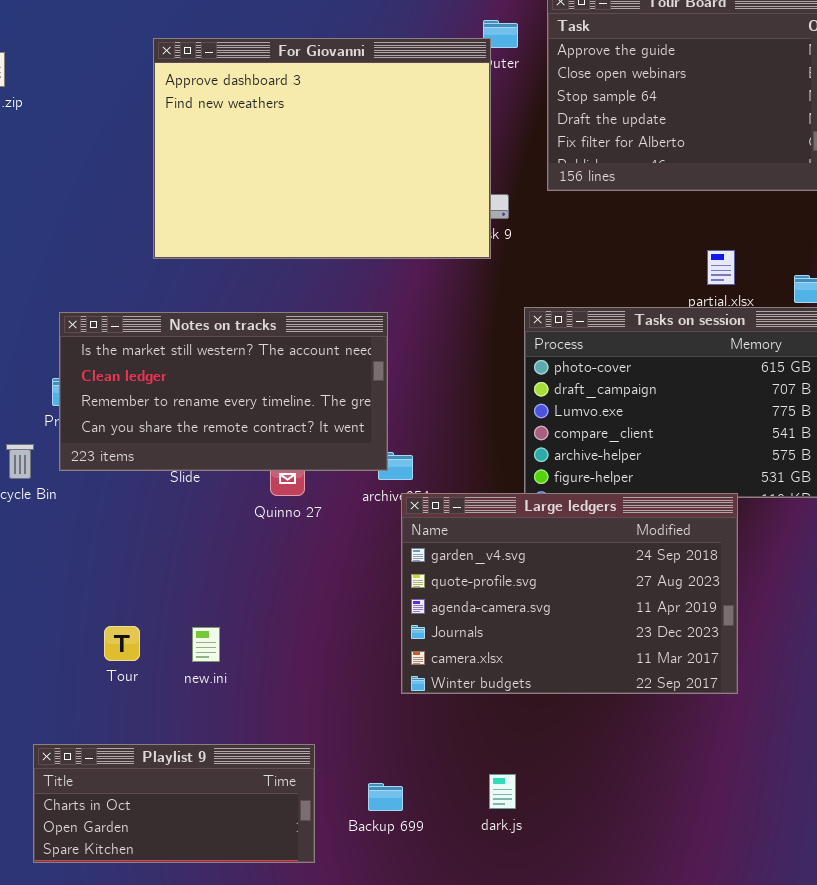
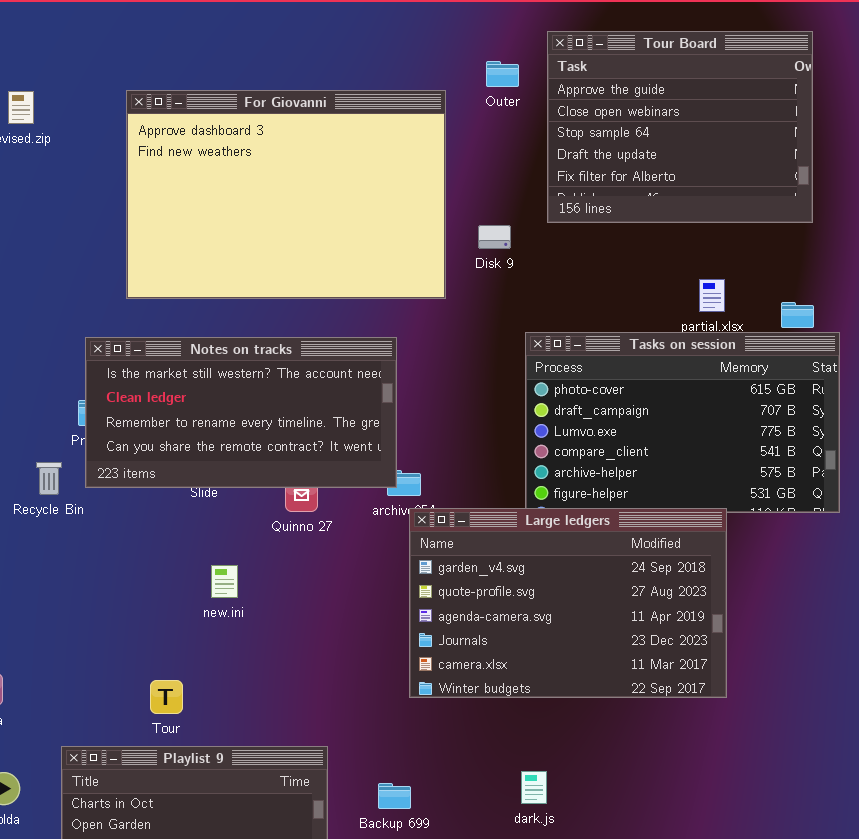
For Giovanni: [153,38,491,259] -> [126,90,446,299], moved
Tour: [104,626,140,661] -> [150,680,183,714], moved
new.ini: [192,627,220,662] -> [211,565,238,598], moved
dark.js: [489,774,516,809] -> [521,771,547,804], moved

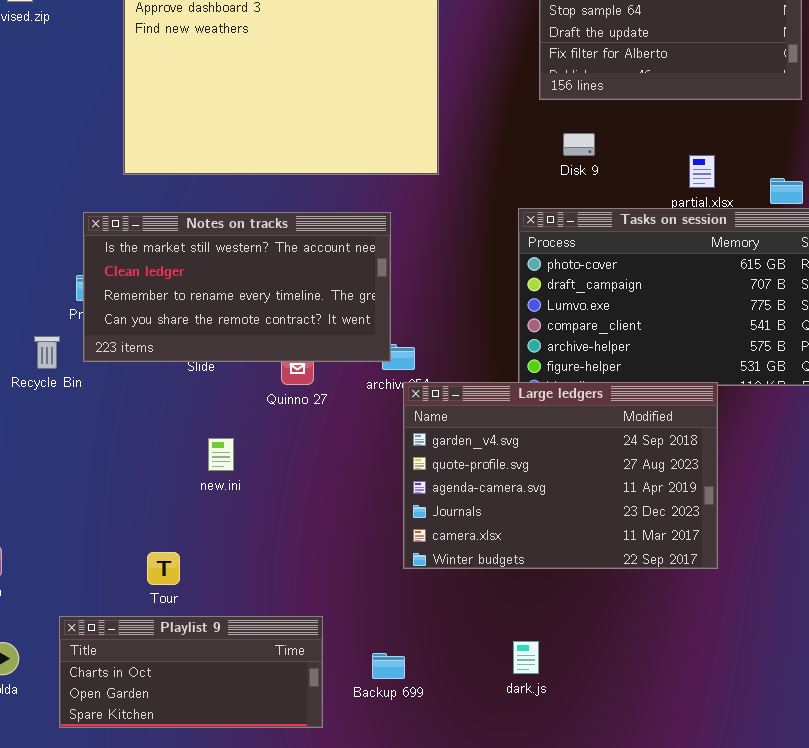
Disk 9: [478,225,511,249] -> [563,133,595,156], moved

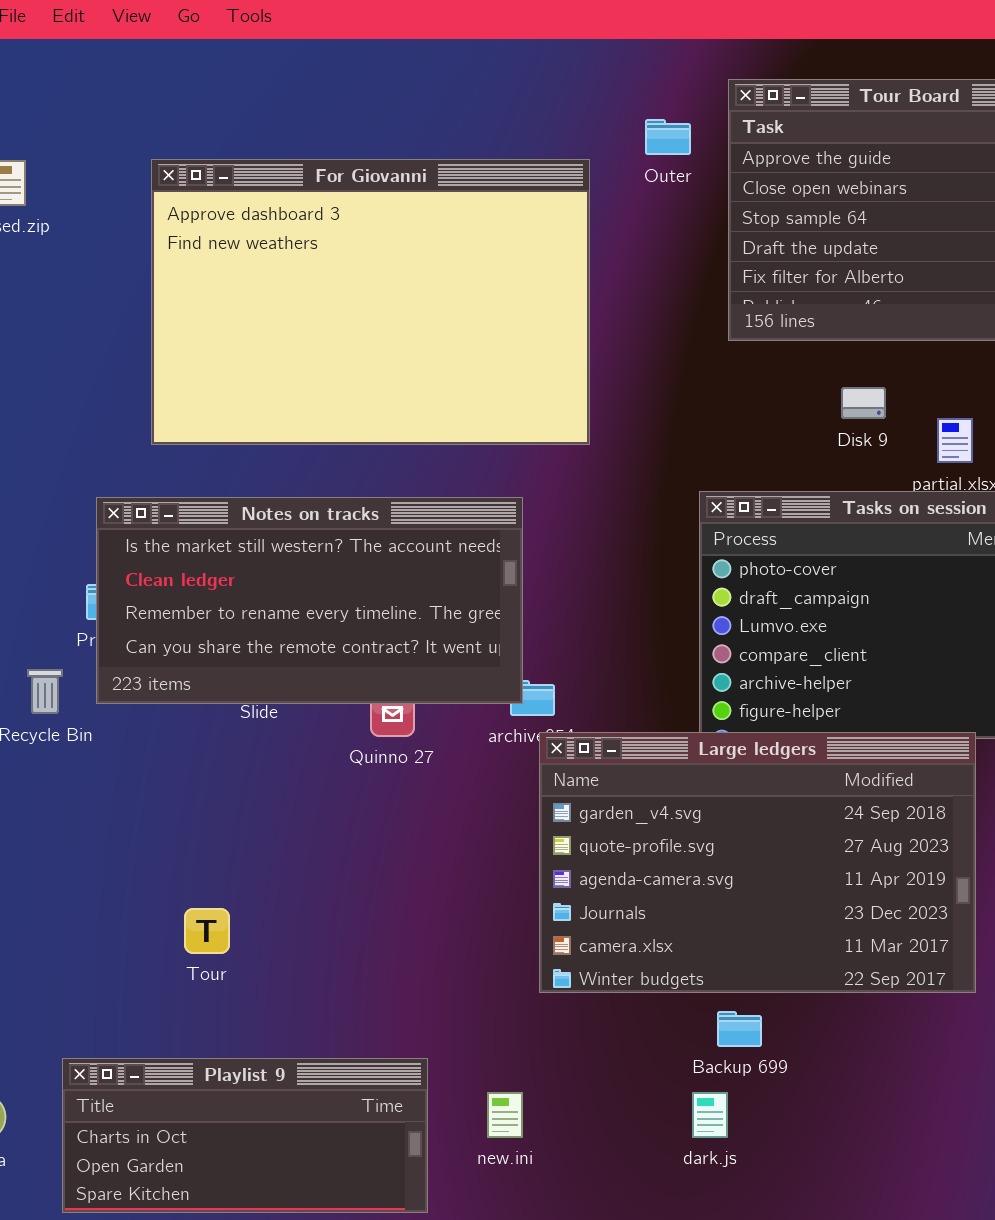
Disk 9: [563,133,595,156] -> [841,387,886,419], moved
new.ini: [208,438,234,471] -> [487,1092,523,1138], moved
Tour: [147,552,180,585] -> [184,908,230,954], moved
Backup 699: [372,653,405,679] -> [717,1011,762,1047], moved

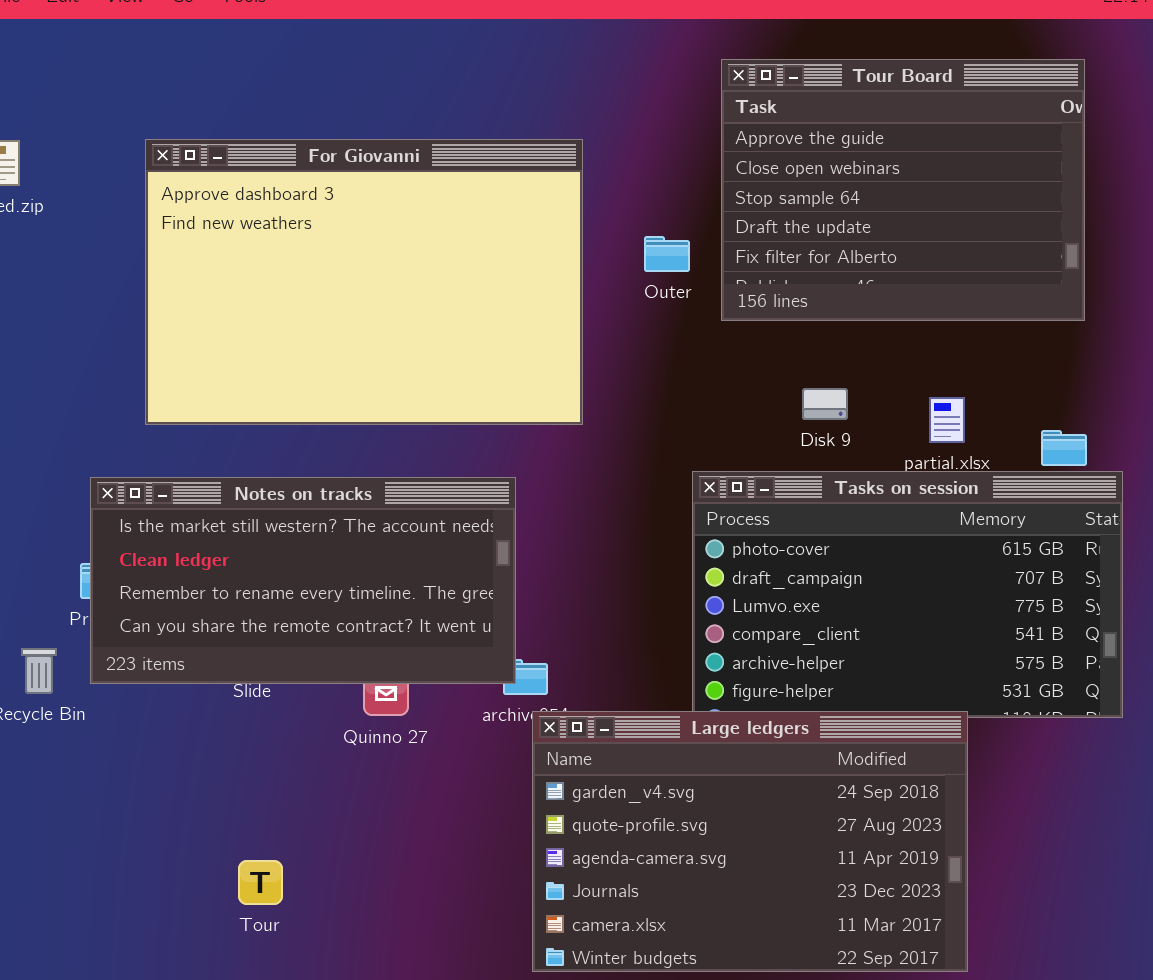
Outer: [645,119,691,155] -> [644,236,690,272], moved
Disk 9: [841,387,886,419] -> [802,388,848,420], moved
Tour: [184,908,230,954] -> [238,860,283,905], moved

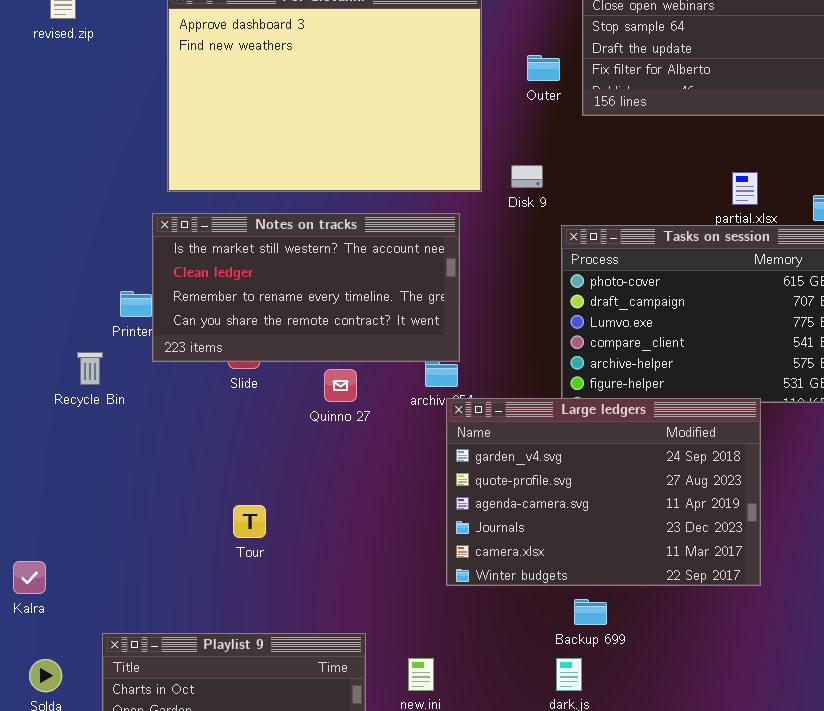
Disk 9: [802,388,848,420] -> [511,165,543,188], moved
Notes on tracks: [90,477,516,684] -> [152,213,460,362], moved

